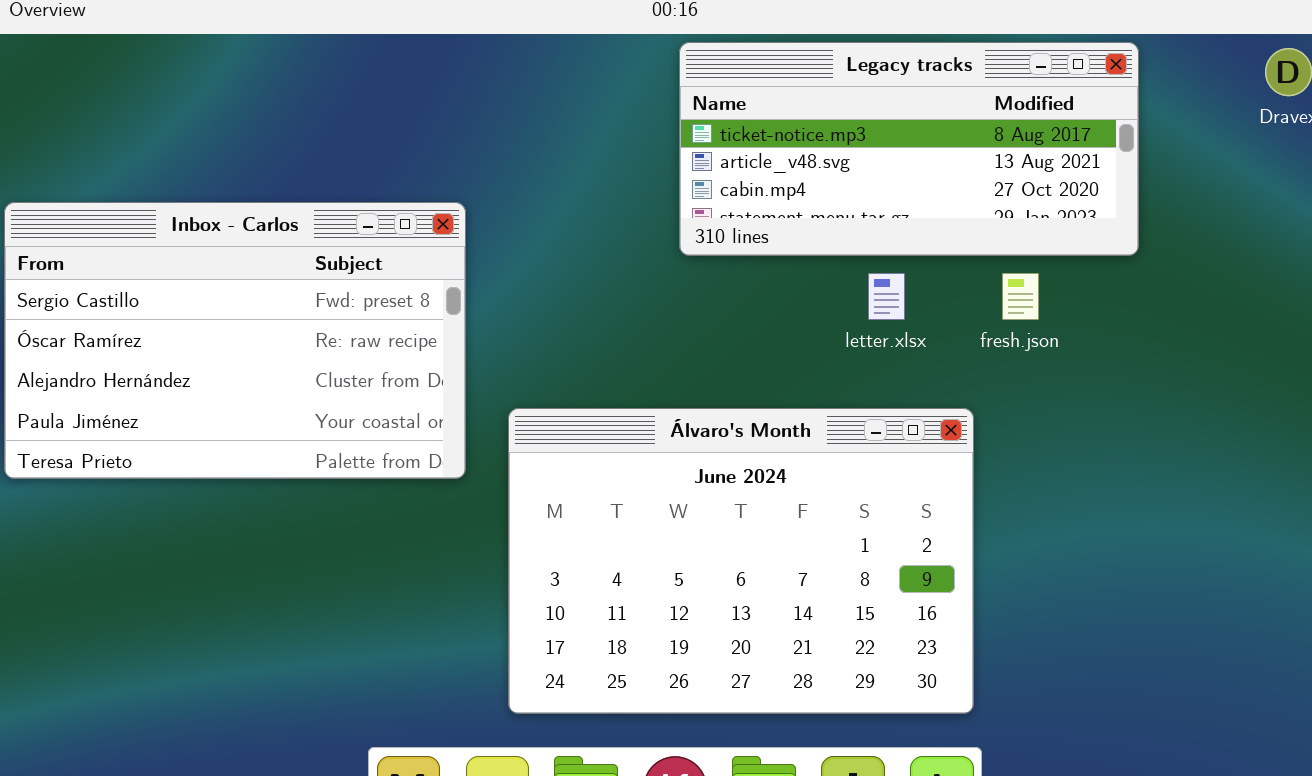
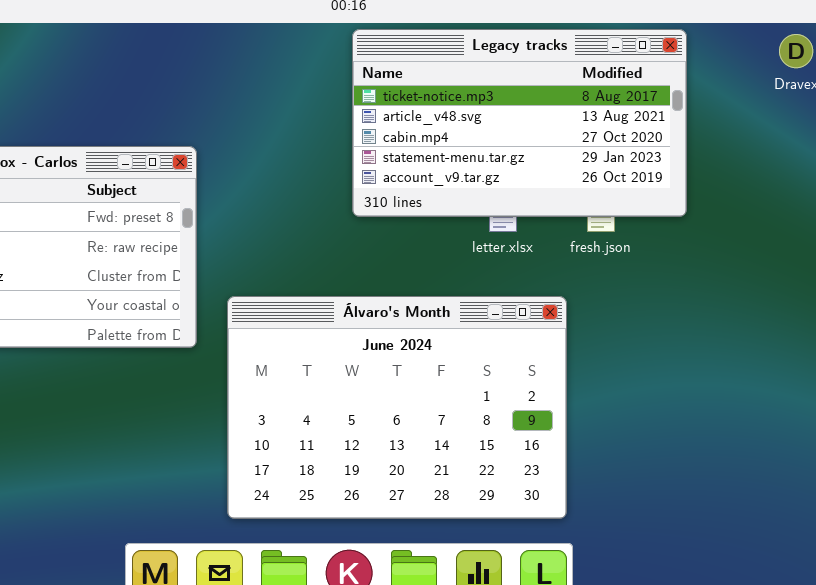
Legacy tracks: [679,42,1139,256] -> [352,29,687,217], resized

